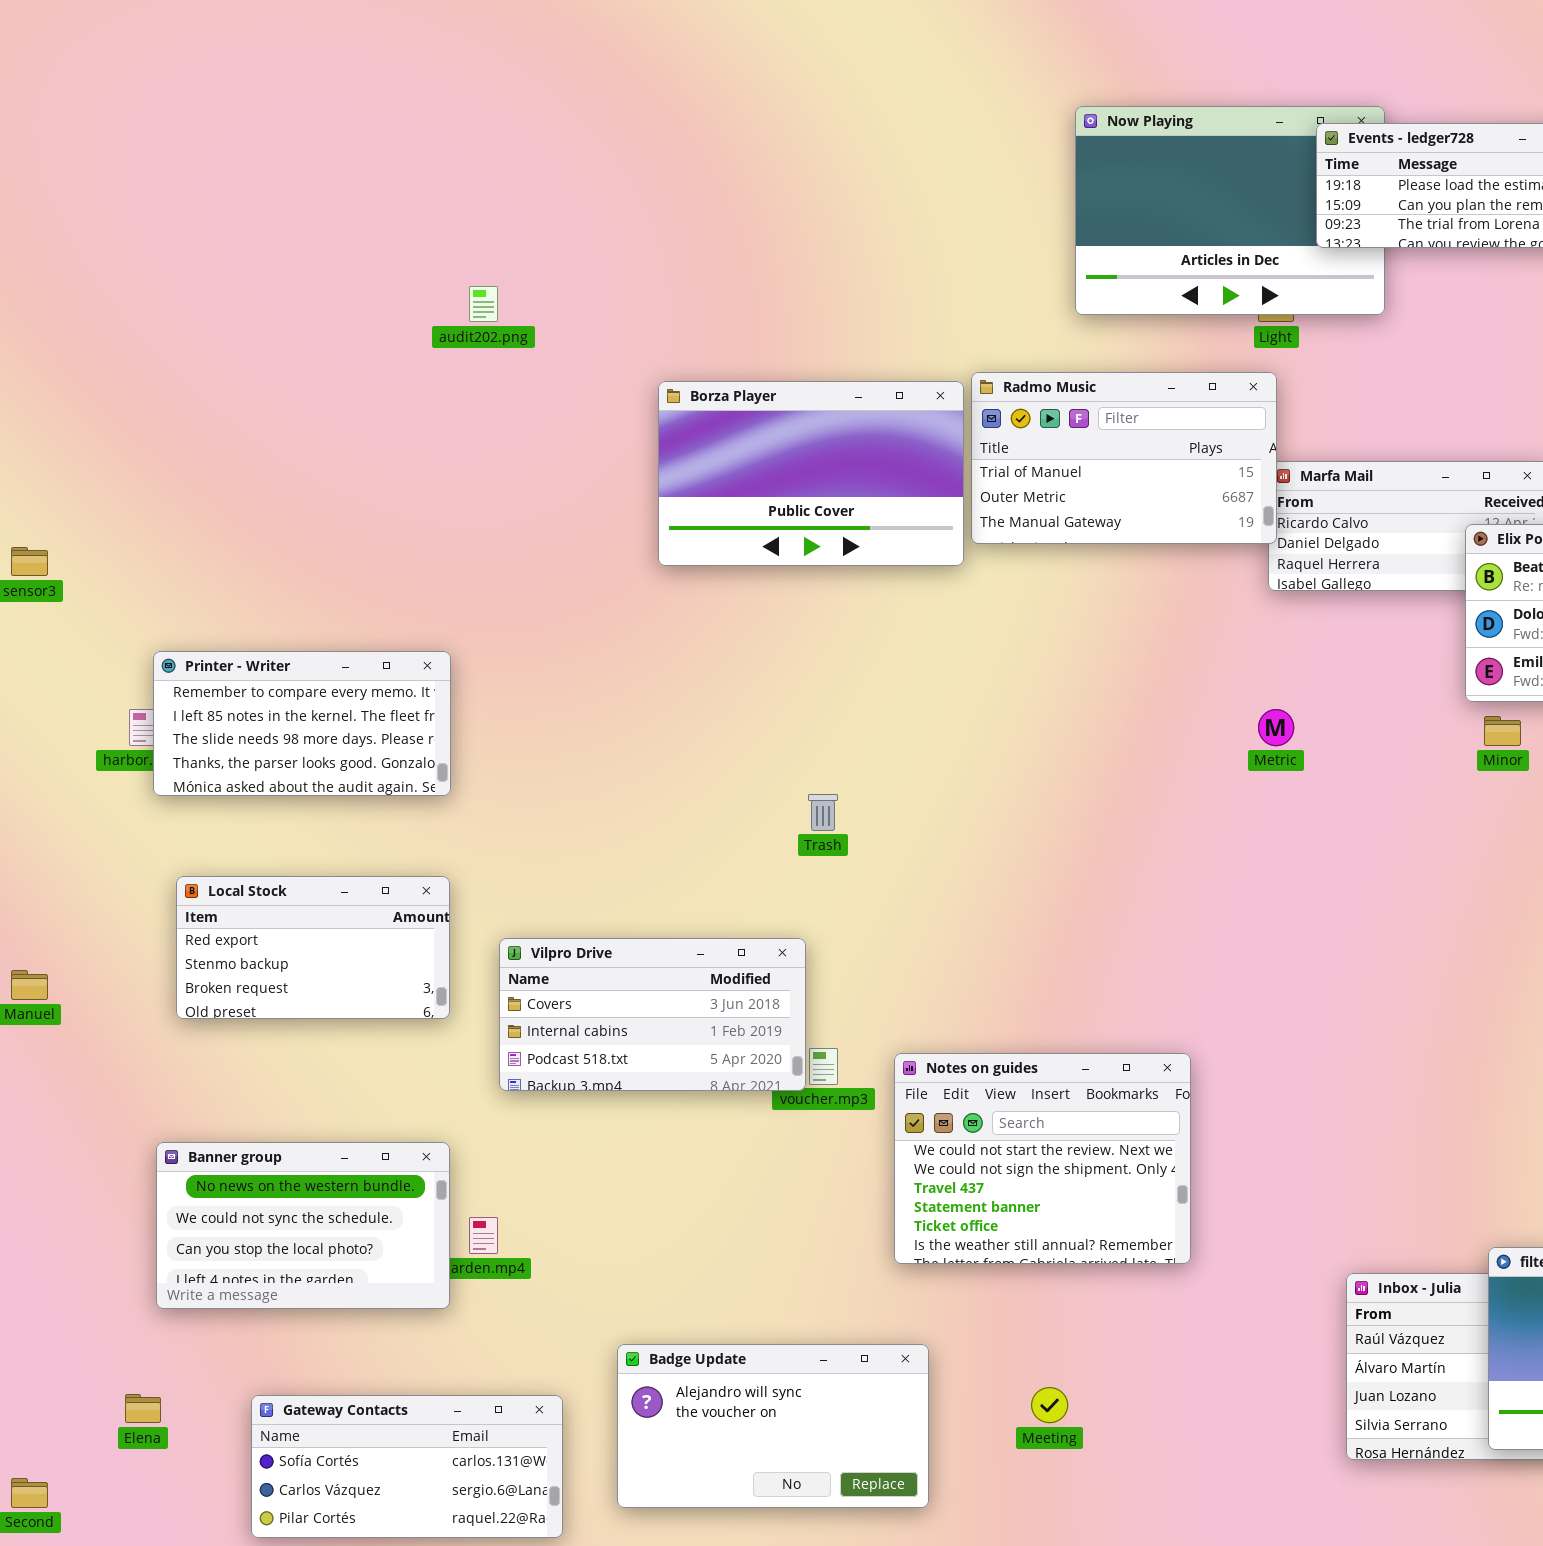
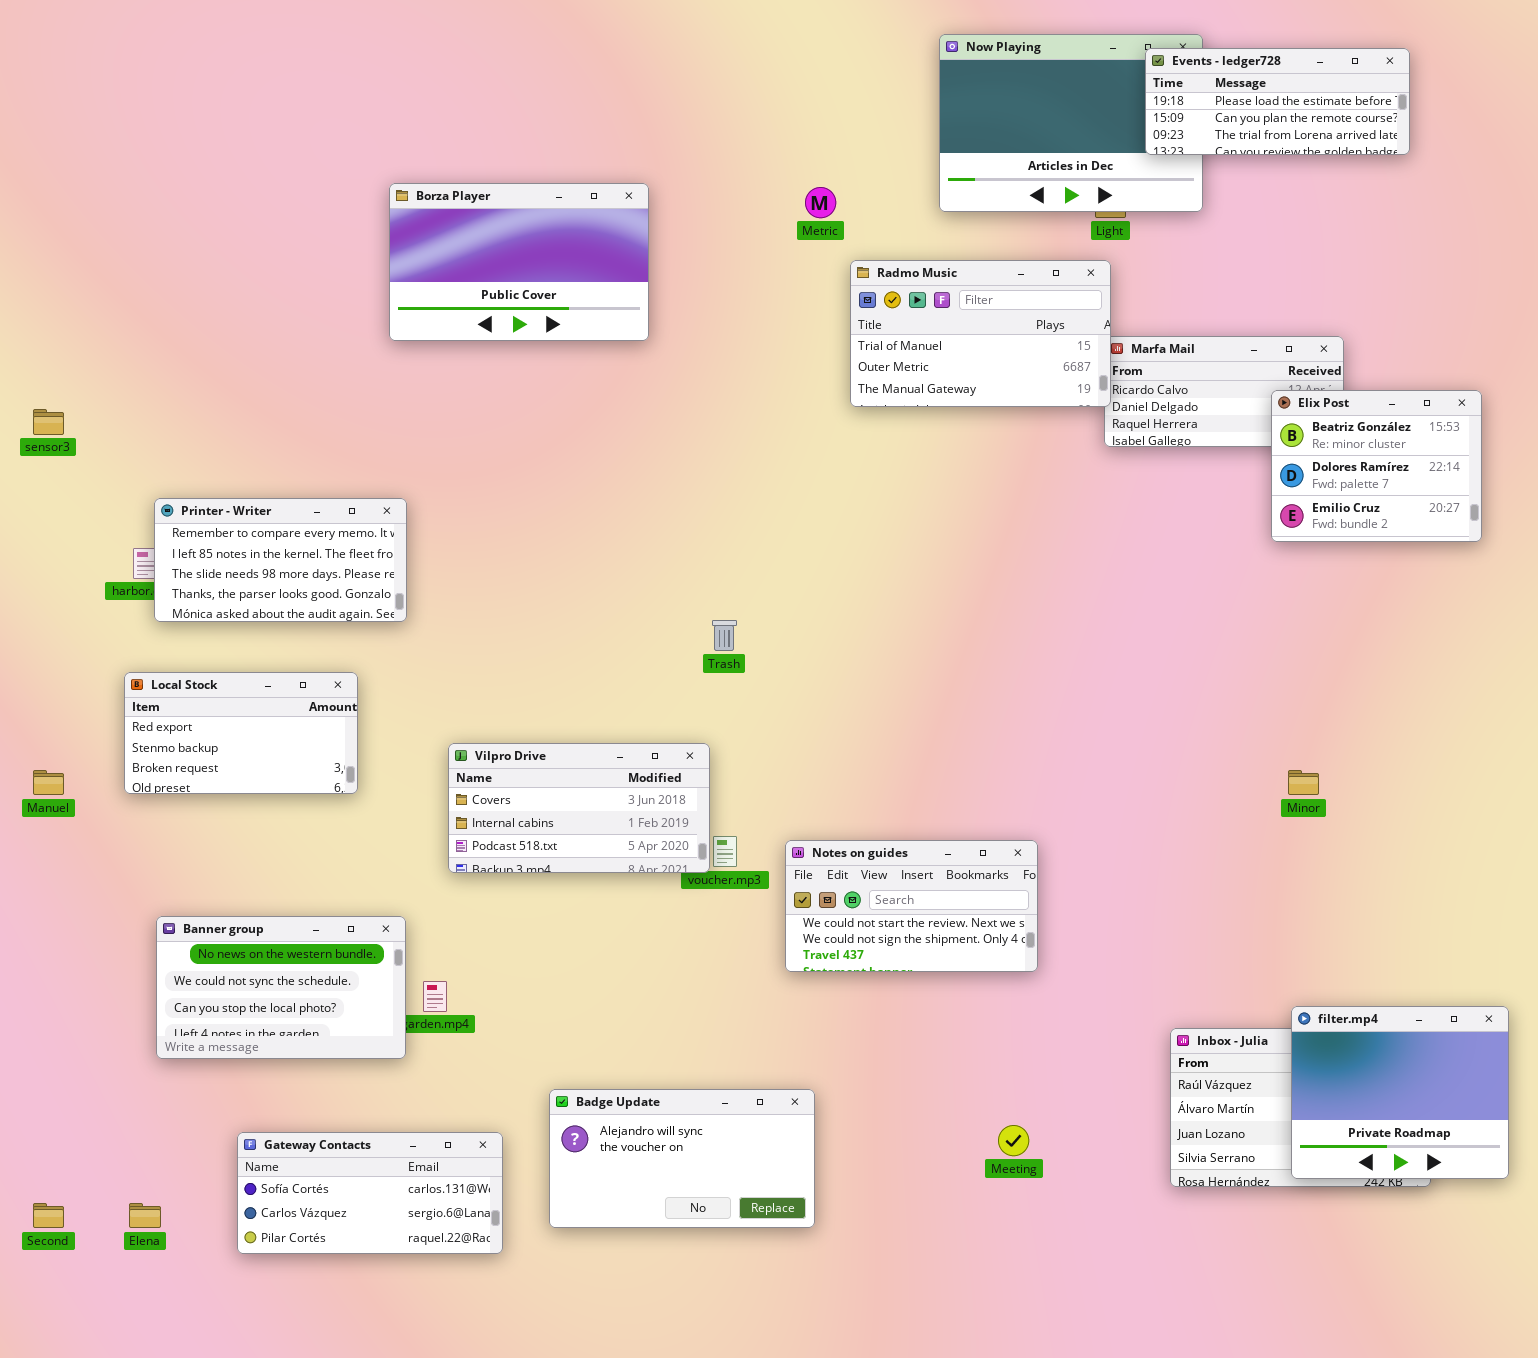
Borza Player: [658,381,964,566] -> [389,183,649,341], moved
Metric: [1258,709,1294,746] -> [805,187,836,218], moved
Minor: [1484,716,1521,746] -> [1288,770,1319,795], moved
Local Stock: [176,876,450,1019] -> [124,672,358,794], moved
Notes on guides: [894,1053,1191,1264] -> [785,840,1038,972], resized
Meeting: [1031,1387,1068,1423] -> [998,1125,1029,1156], moved
Elena: [125,1394,161,1423] -> [129,1203,161,1228], moved

